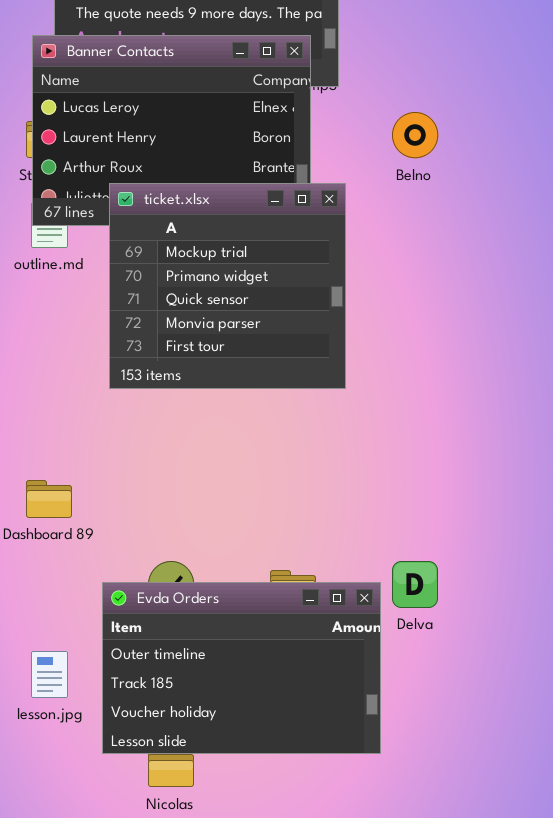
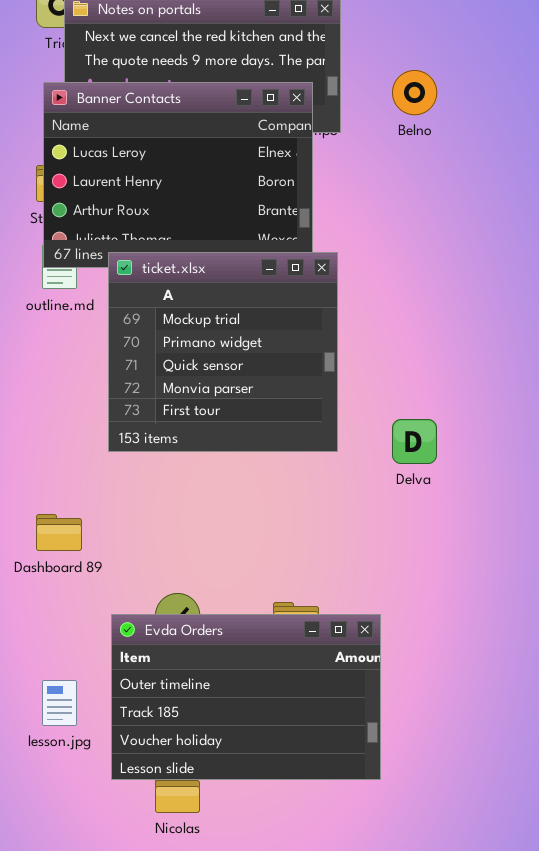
Belno: [392,112,438,158] -> [392,70,437,115], moved
ticket.xlsx: [109,183,346,389] -> [108,252,338,452], moved
Delva: [392,561,438,608] -> [392,419,437,464], moved

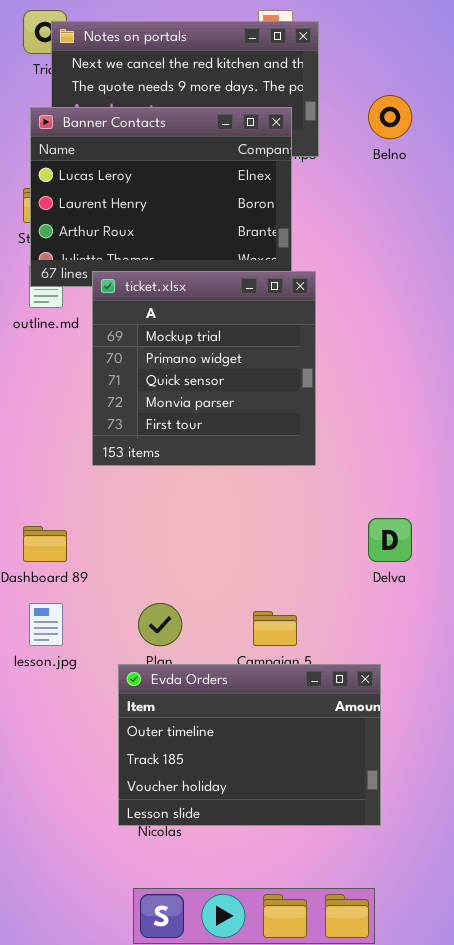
Delva: [392,419,437,464] -> [368,518,412,562], moved
Evda Orders: [111,614,381,780] -> [118,664,381,826], moved
lesson.jpg: [42,680,77,726] -> [29,603,63,646], moved

